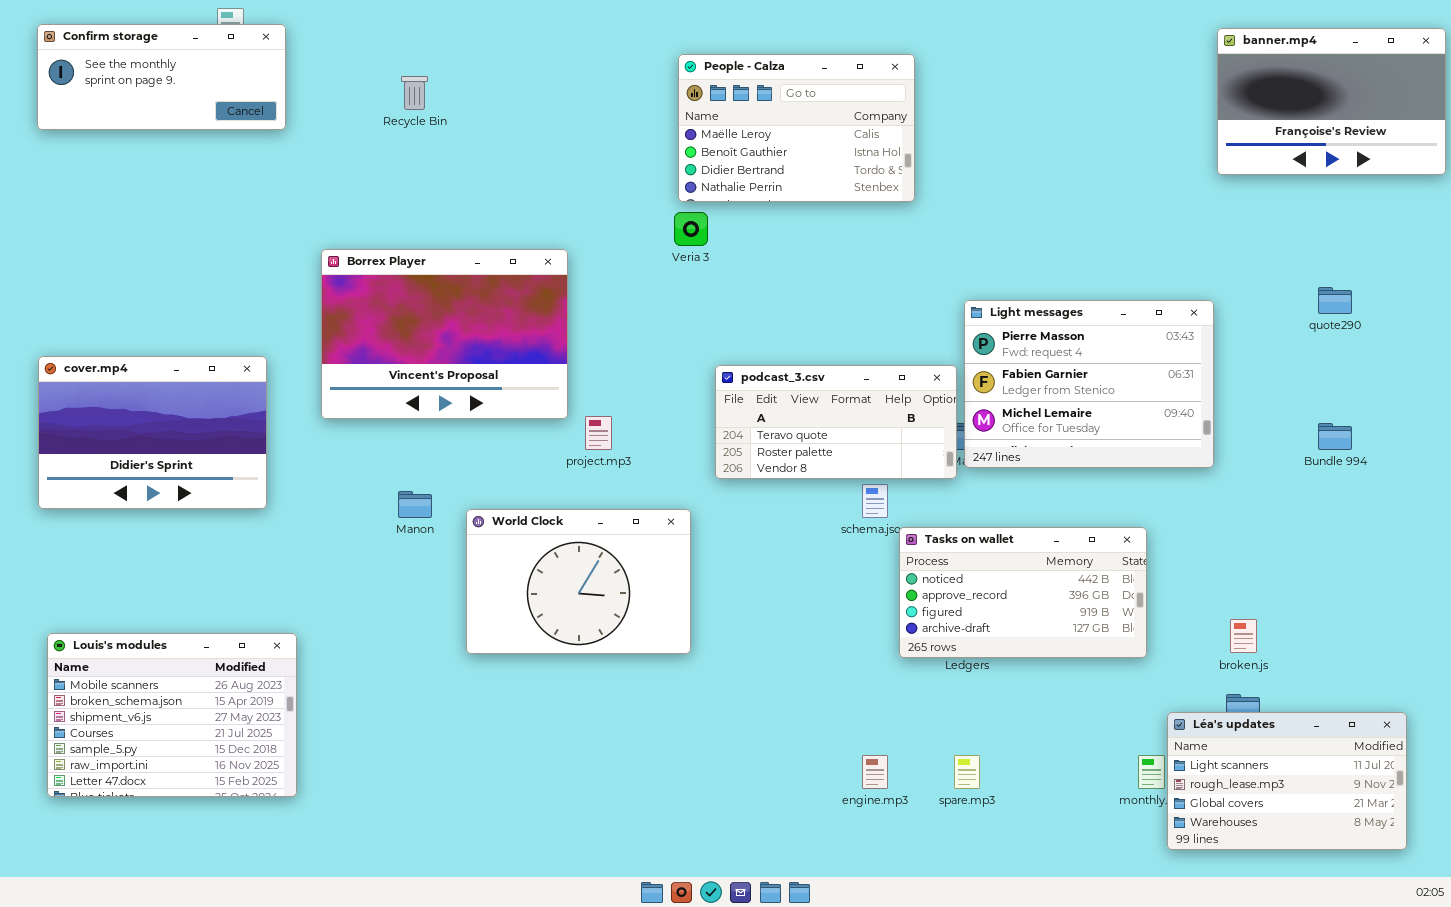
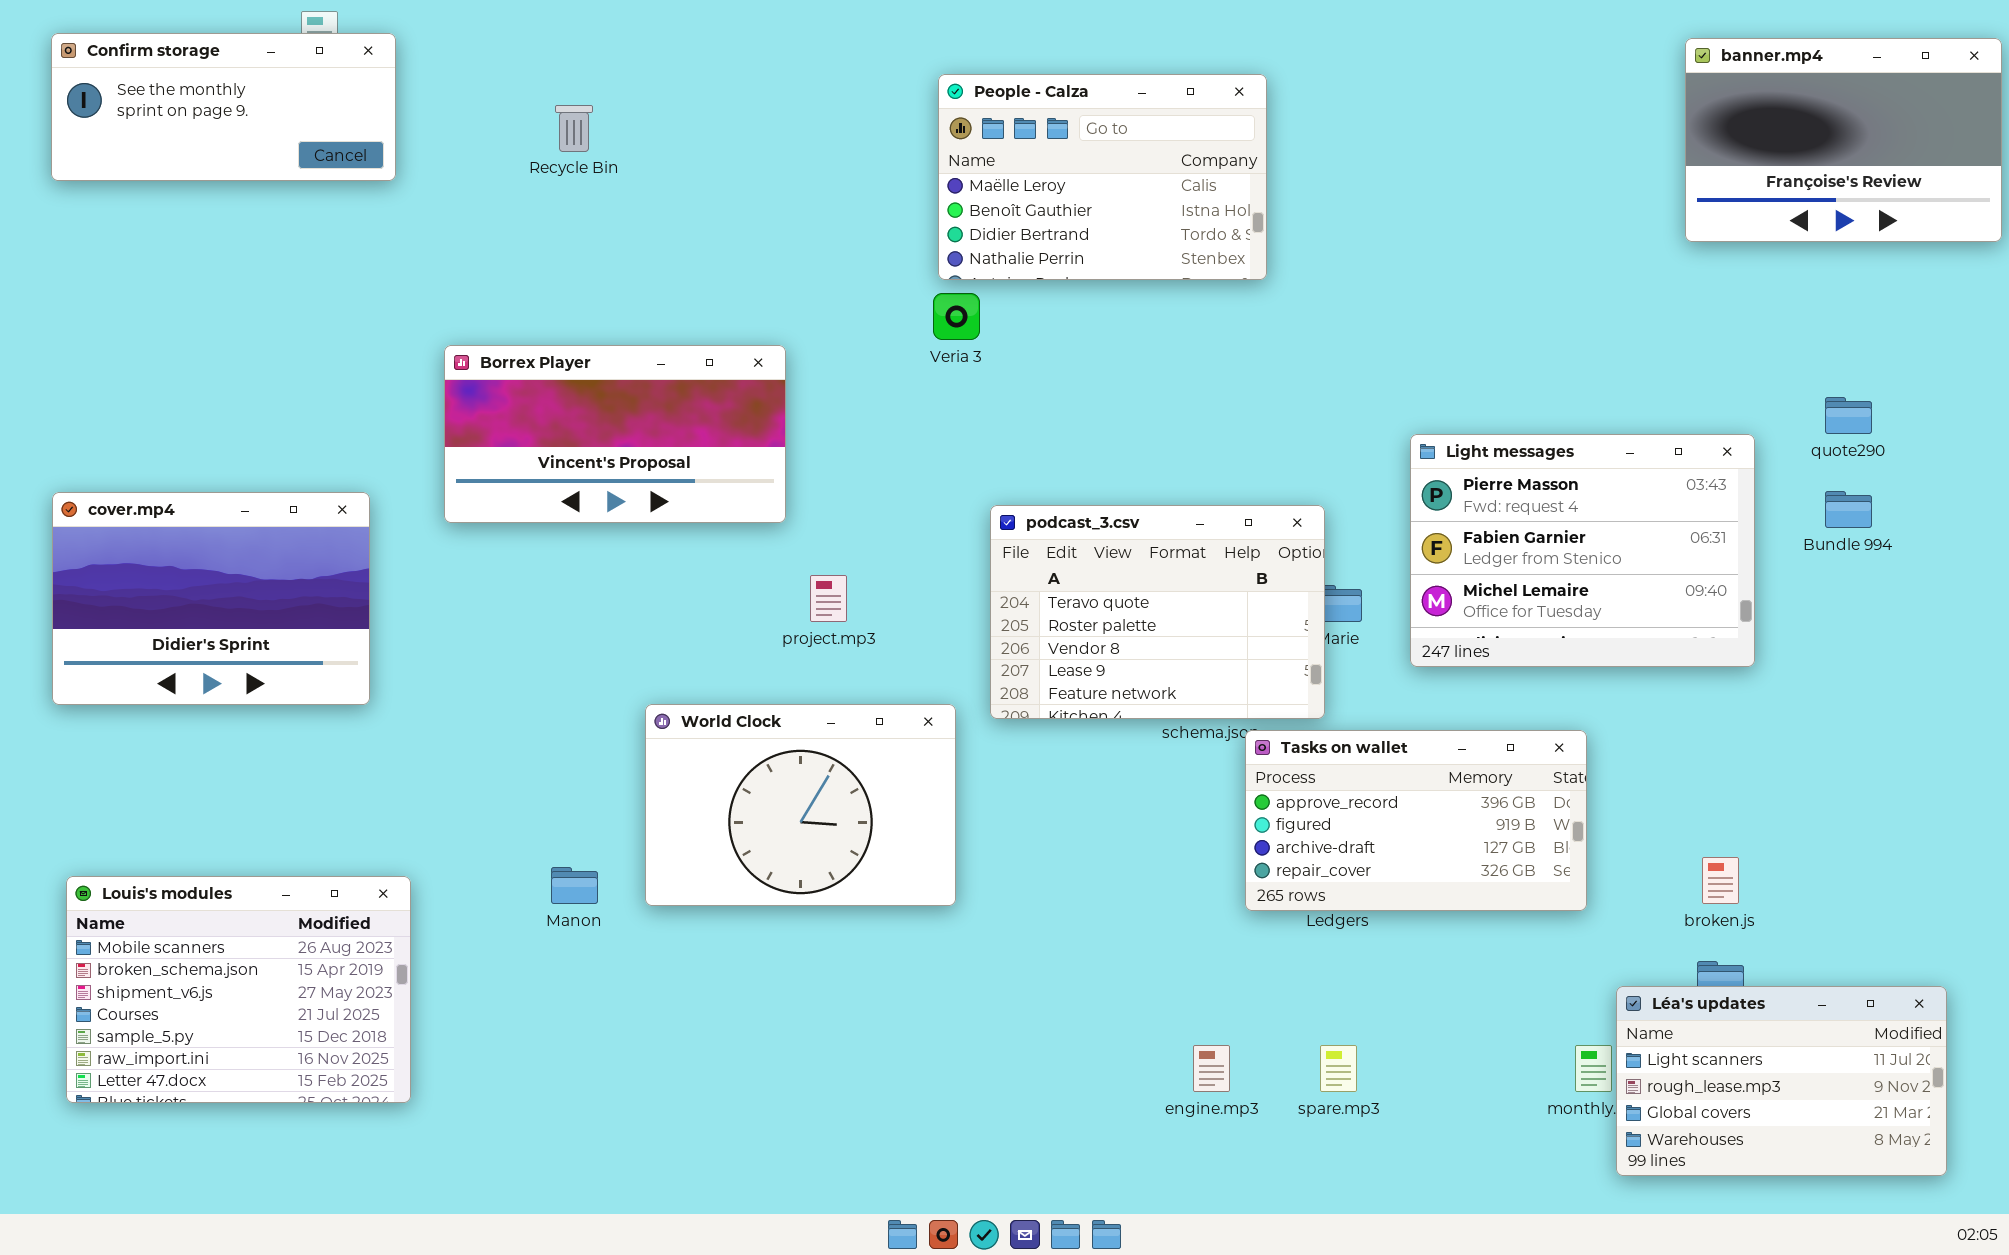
Borrex Player: [321,249,568,419] -> [444,345,786,523], resized
Light messages: [964,300,1214,468] -> [1410,434,1755,667], moved
podcast_3.csv: [715,365,957,479] -> [990,505,1325,719], resized
Bundle 994: [1318,423,1352,450] -> [1825,491,1872,528], moved
Manon: [398,491,432,518] -> [551,867,598,904], moved
Tasks on wallet: [899,527,1147,658] -> [1245,730,1587,911], scrolled down 1 row

